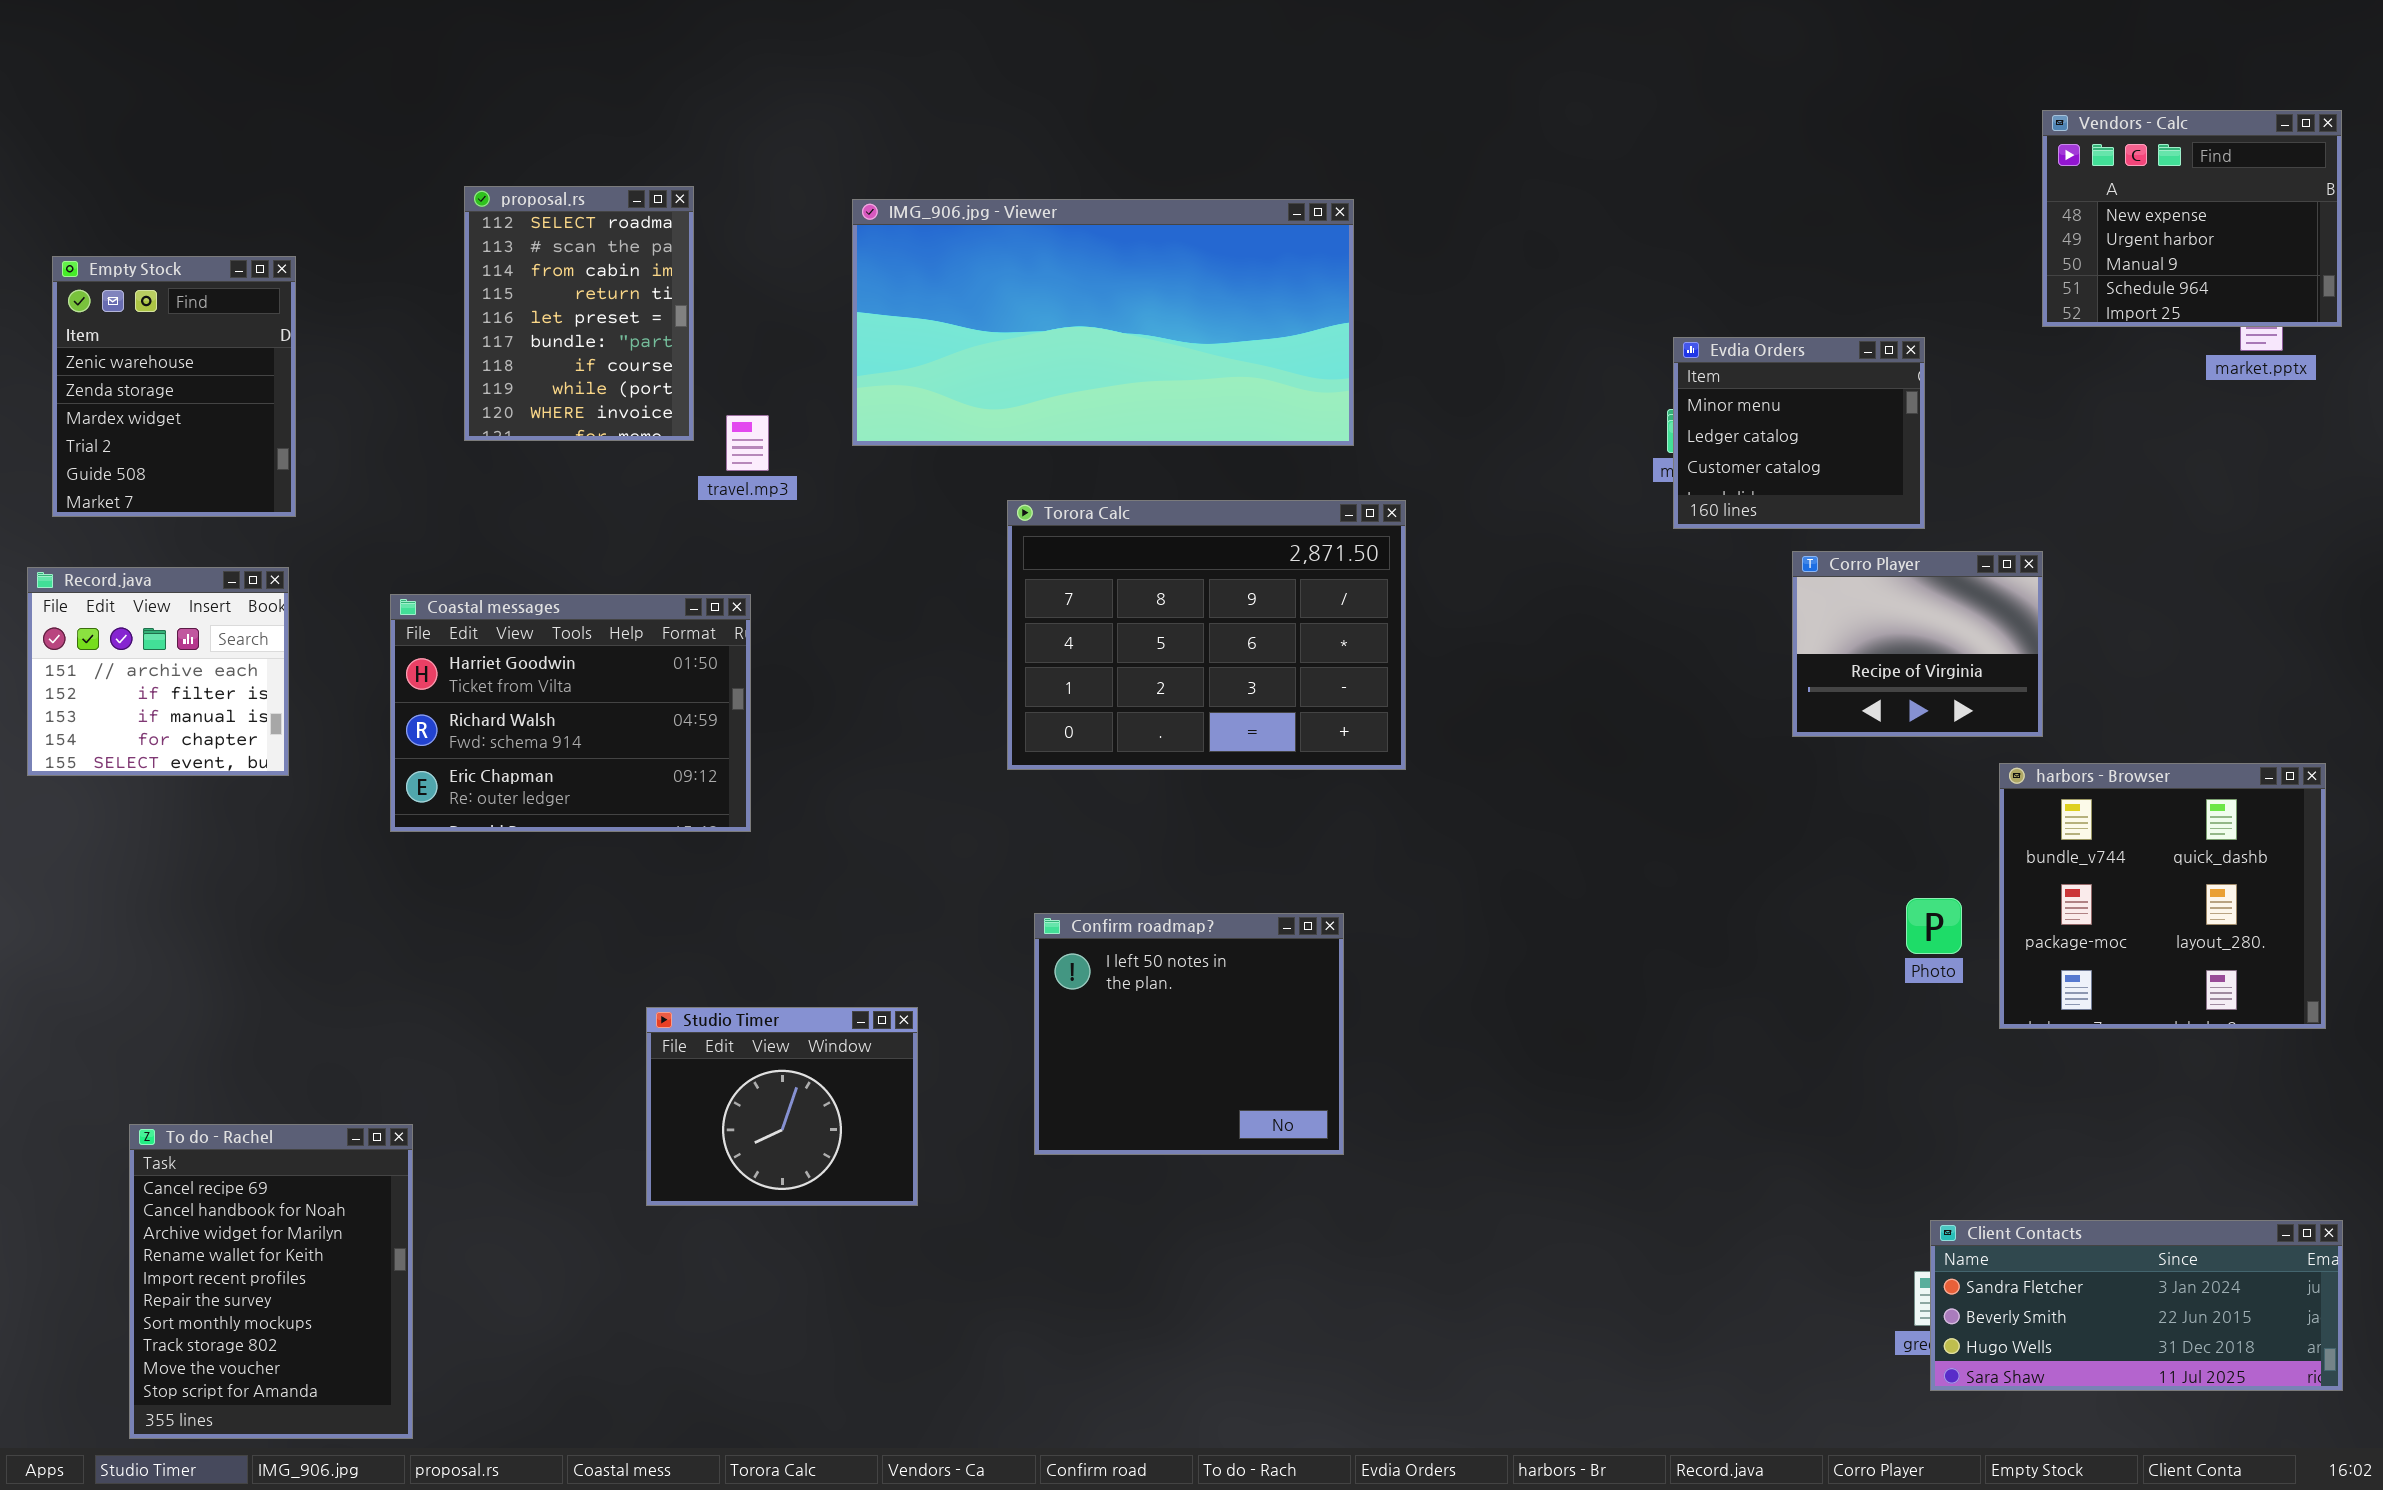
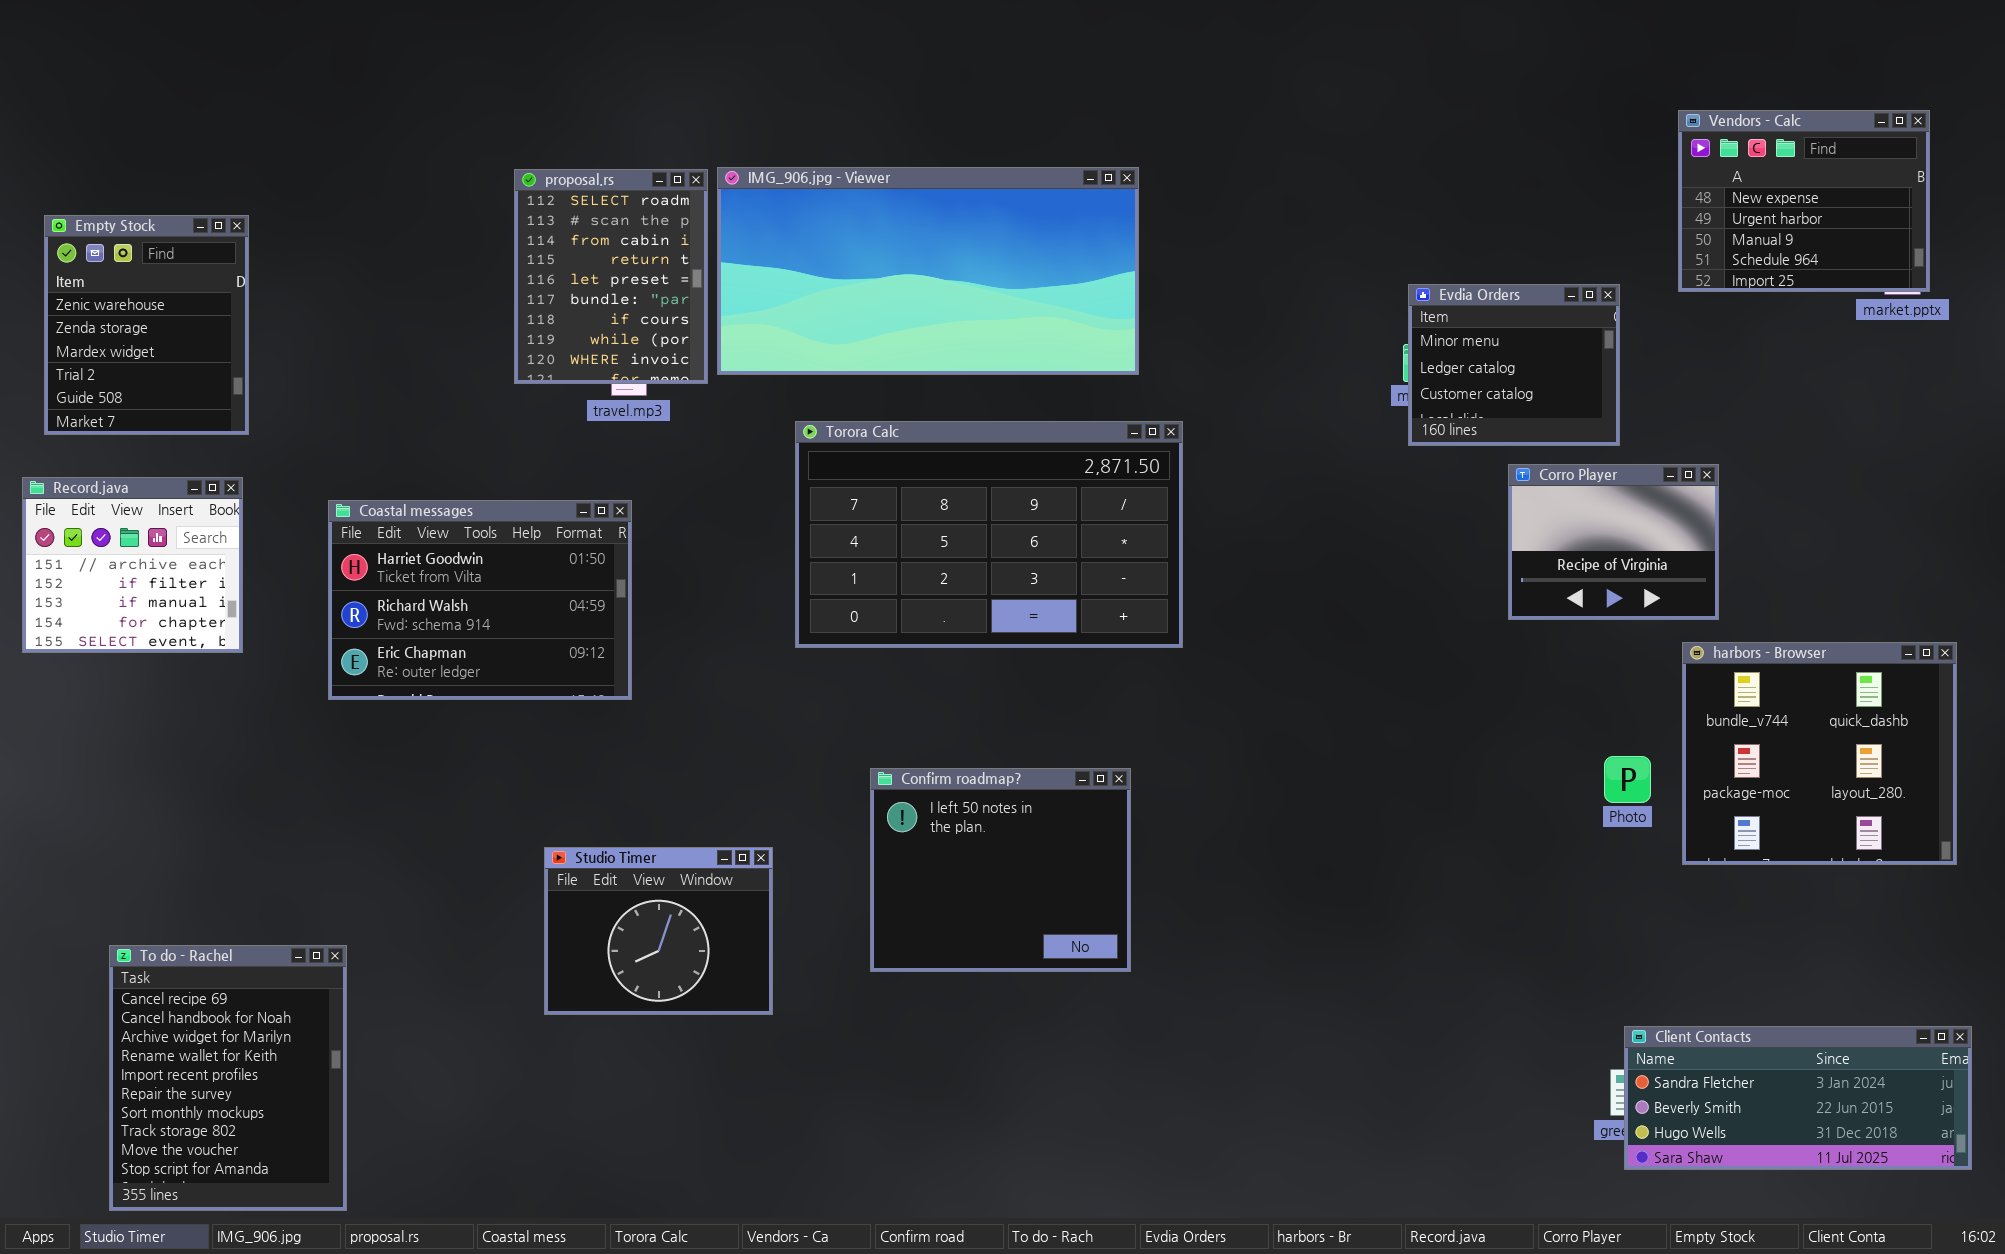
Vendors - Calc: [2042,110,2342,327] -> [1678,110,1930,292], moved
proposal.rs: [464,186,694,441] -> [514,169,708,384], moved
Torora Calc: [1007,500,1406,770] -> [795,421,1183,648], resized

